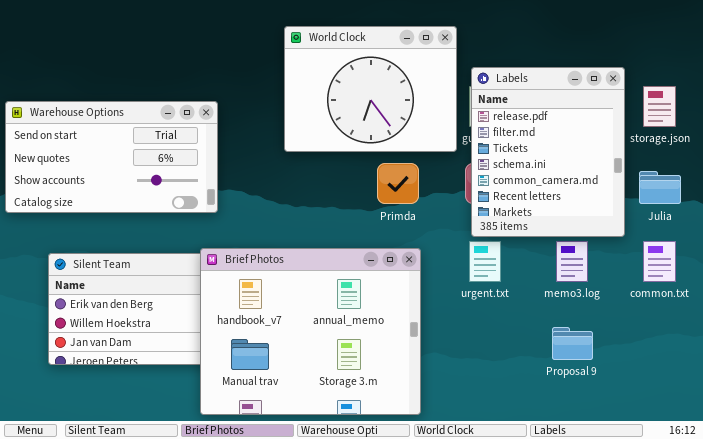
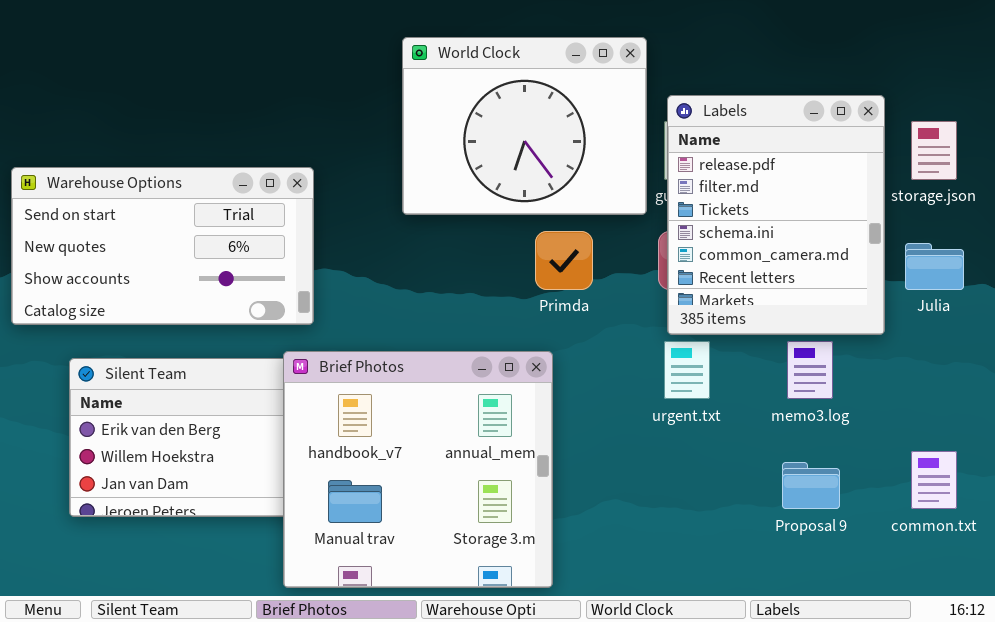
Warehouse Options: [5,101,218,213] -> [11,167,314,325], moved
common.txt: [643,241,676,282] -> [911,451,957,509], moved
Brief Photos: [200,248,421,415] -> [283,351,553,588], resized

